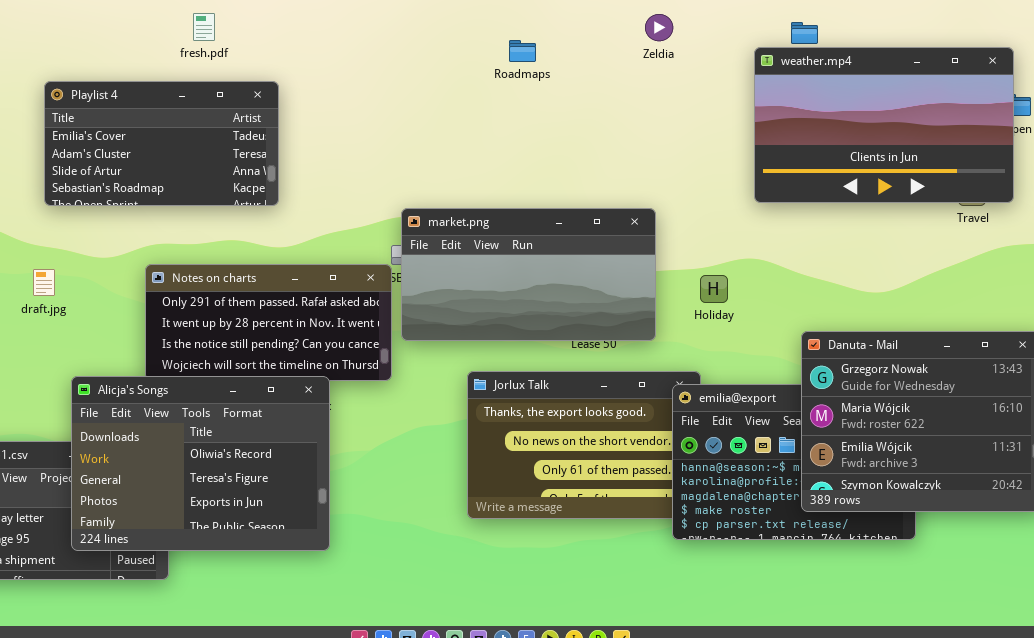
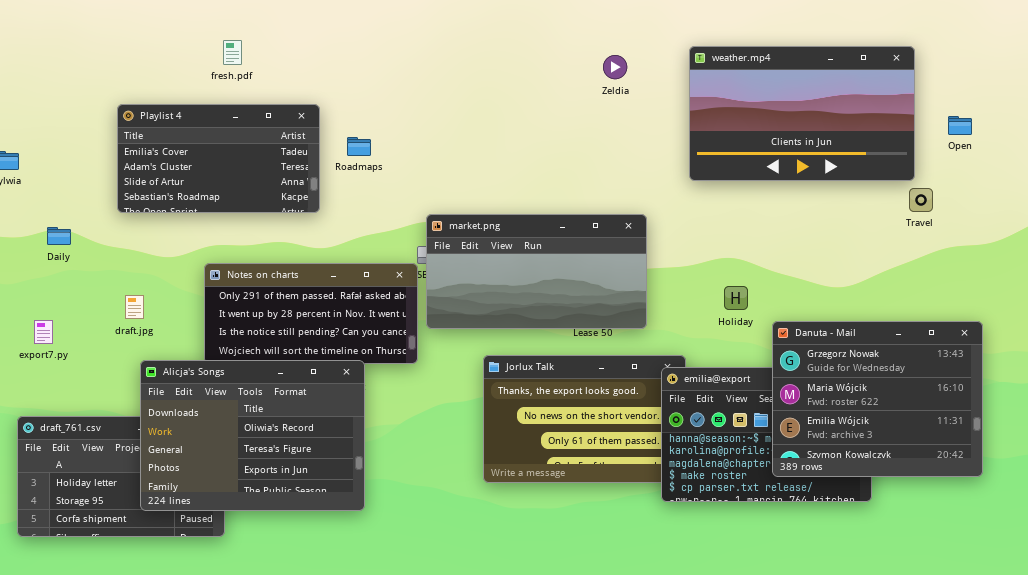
fresh.pdf: [193,13,215,41] -> [223,40,242,65], moved
Zeldia: [645,14,673,41] -> [603,55,627,79], moved
Roadmaps: [509,40,536,62] -> [347,137,371,156], moved
weather.mp4: [754,47,1014,203] -> [689,46,915,181], moved
draft.jpg: [33,269,55,296] -> [125,295,144,319], moved
Holiday: [700,275,728,303] -> [724,286,748,310], moved

